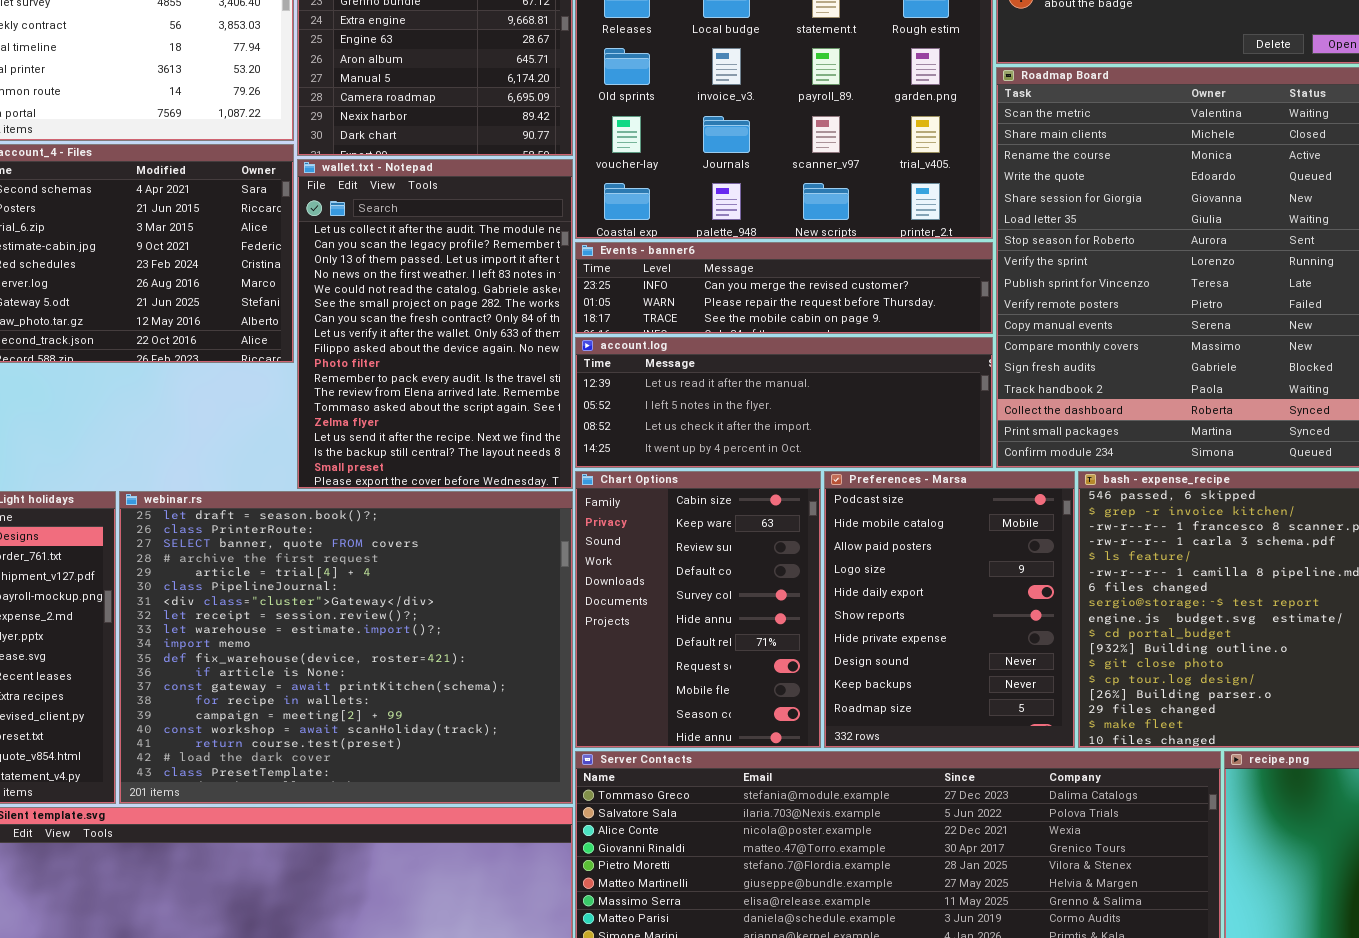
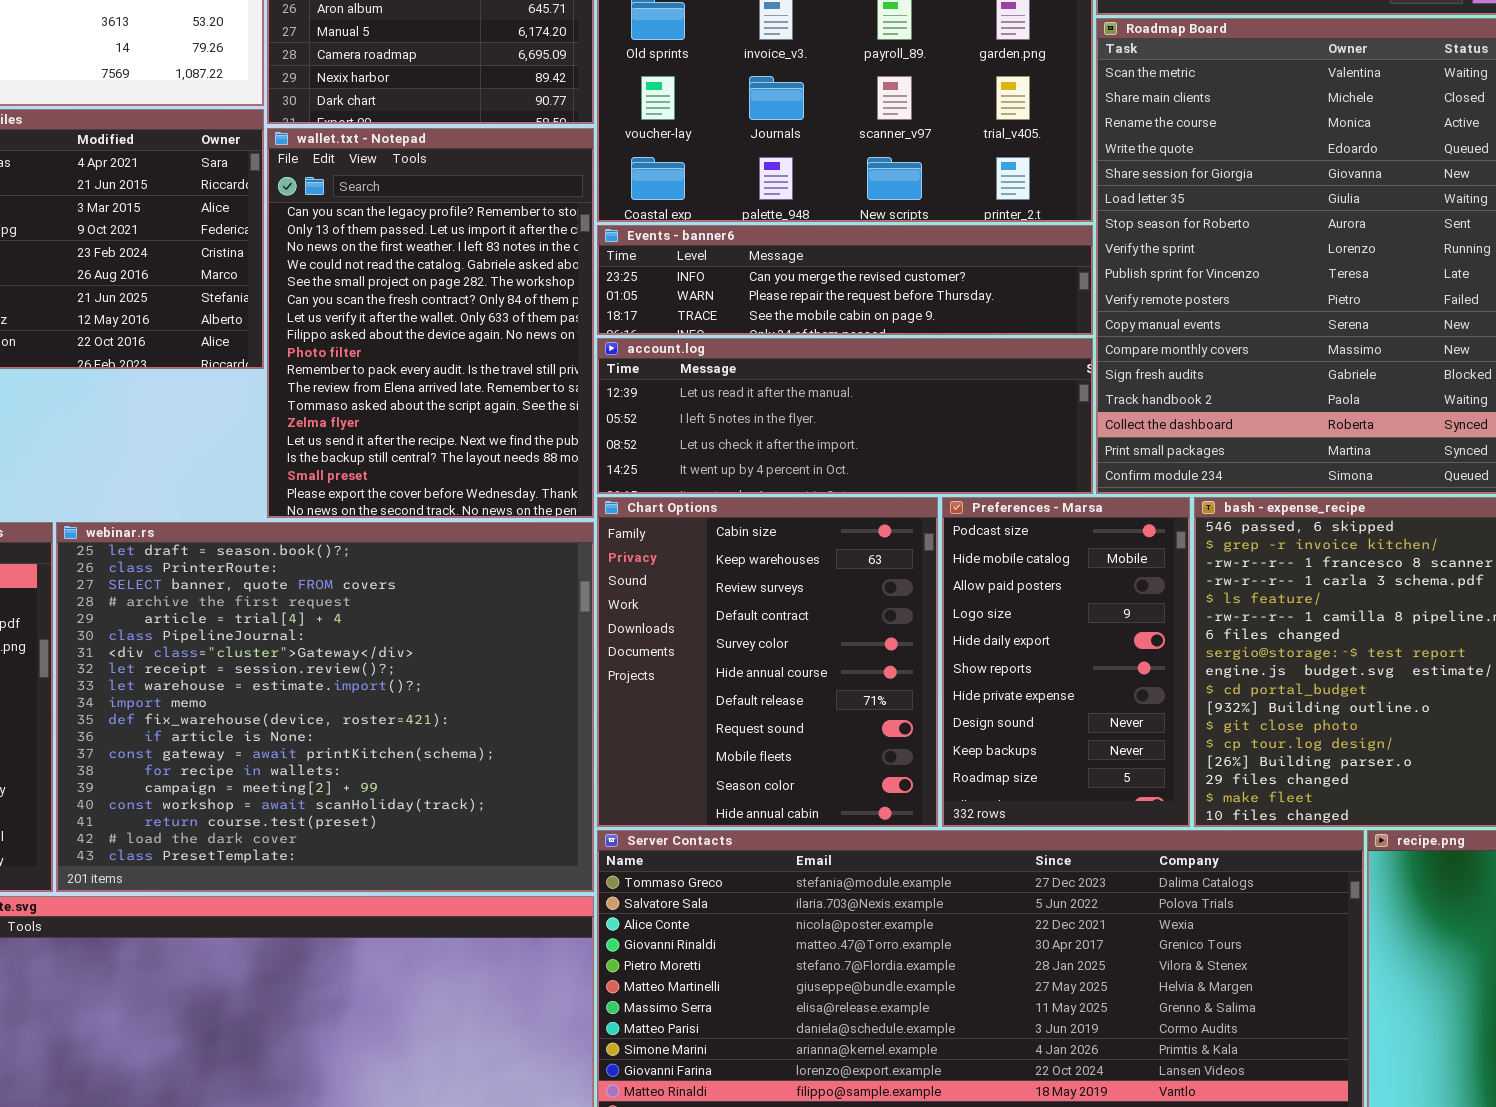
wallet.txt - Notepad: [297,159,573,489] -> [267,128,594,518], scrolled down 1 row
Chart Options: [575,471,821,748] -> [597,497,938,827], resized
Preferences - Marsa: [824,471,1075,748] -> [942,497,1190,827], resized

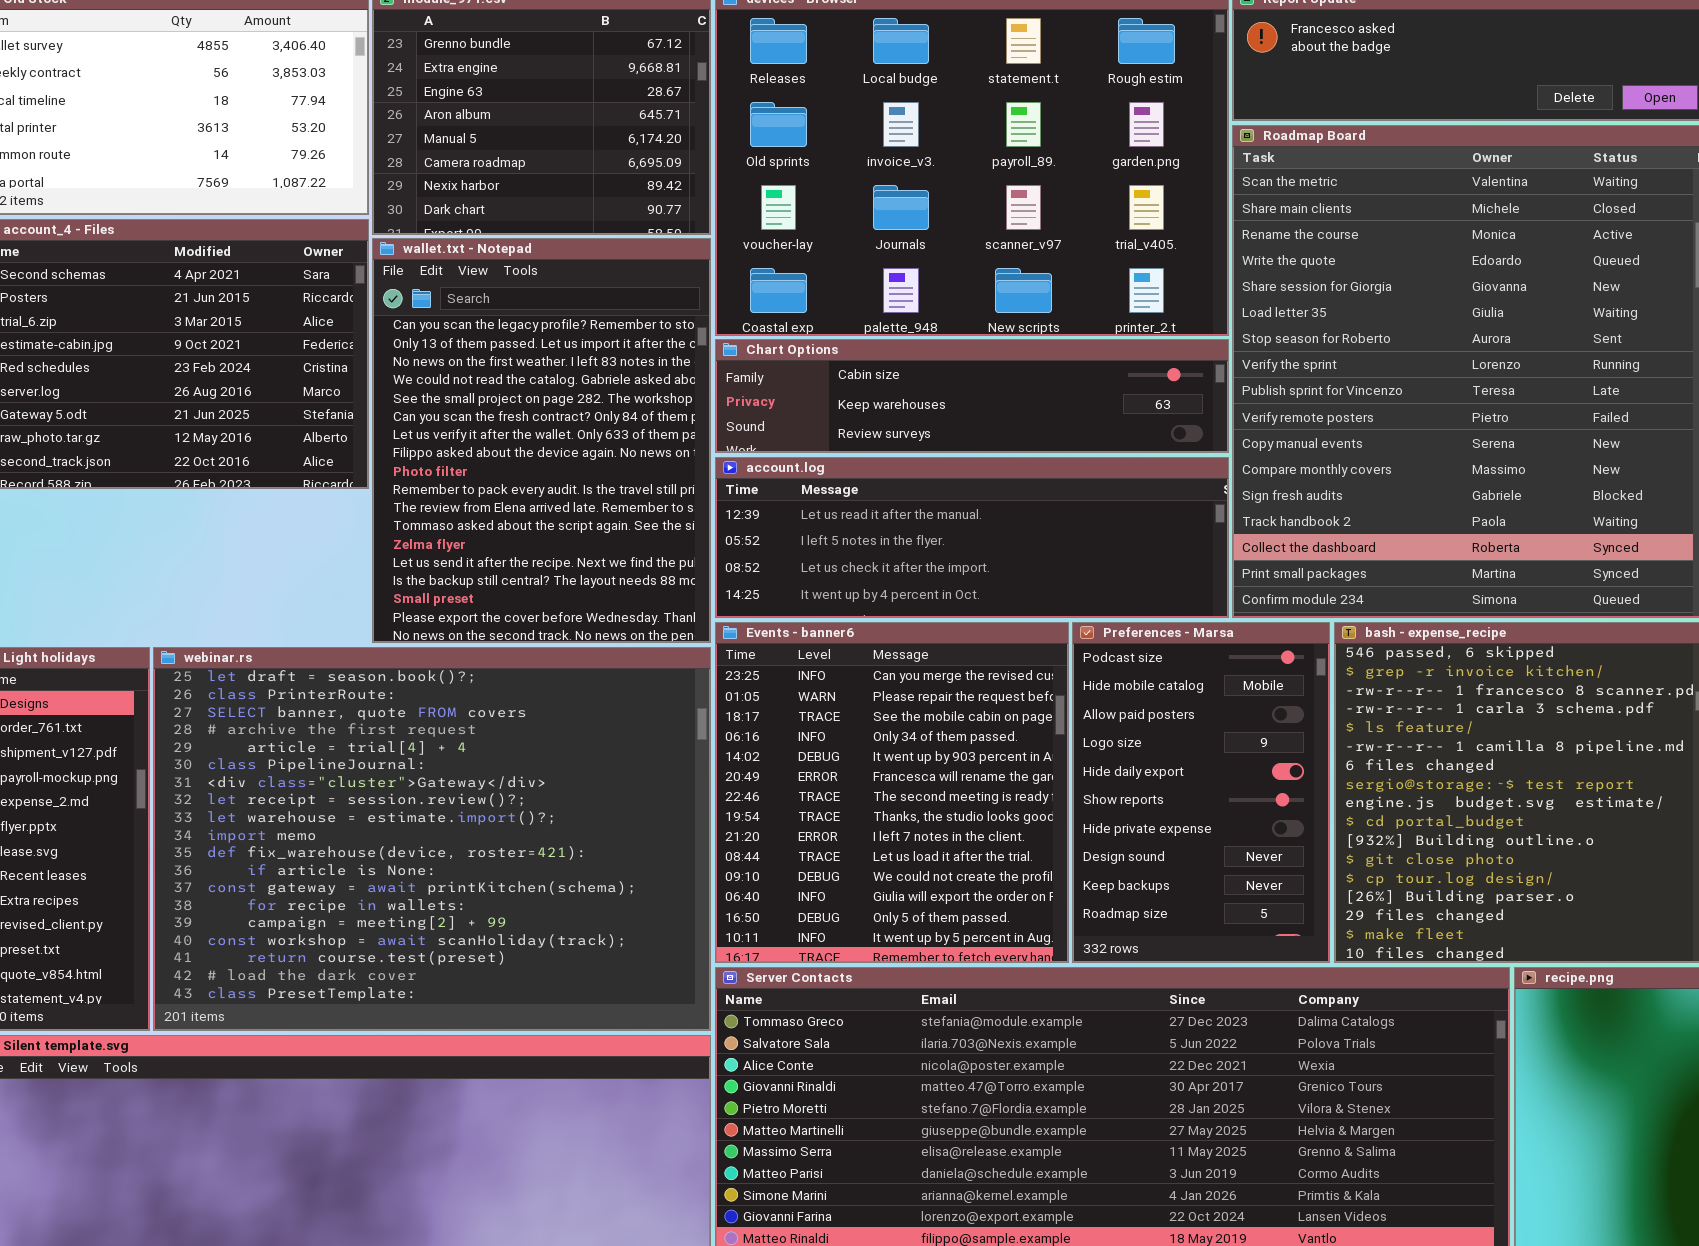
Events - banner6: [597,225,1093,335] -> [715,622,1069,963], moved, resized
Chart Options: [597,497,938,827] -> [715,339,1229,453], moved, resized

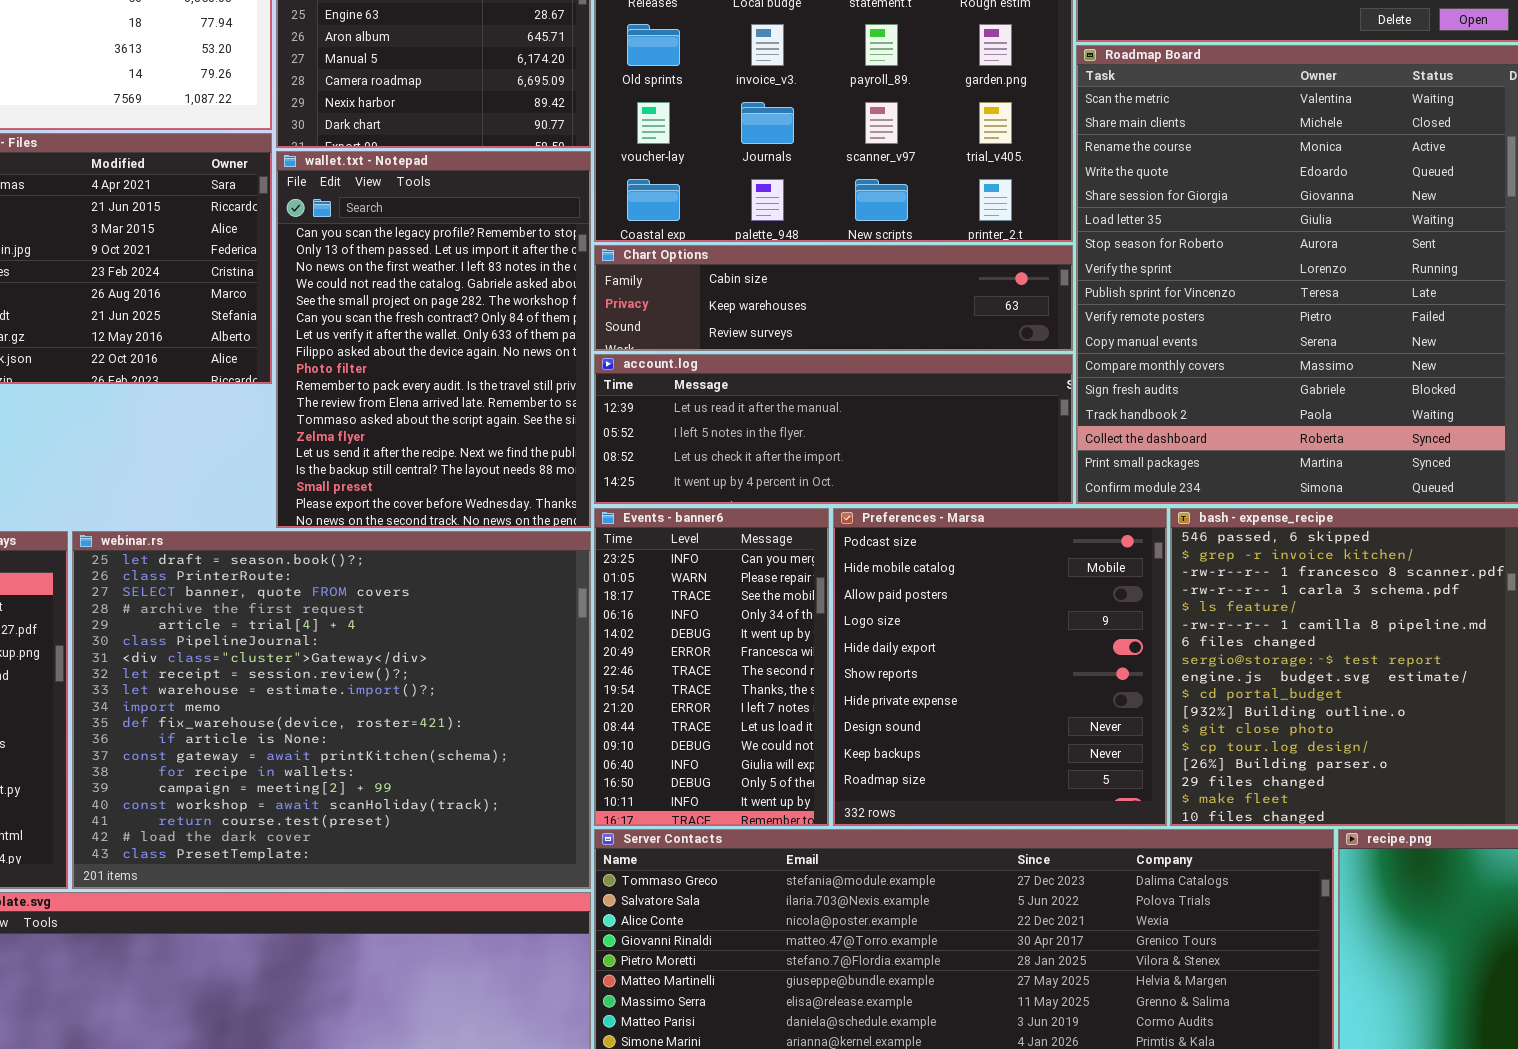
Events - banner6: [715,622,1069,963] -> [594,508,829,826], resized
Preferences - Marsa: [1072,622,1330,963] -> [833,508,1167,826], resized

